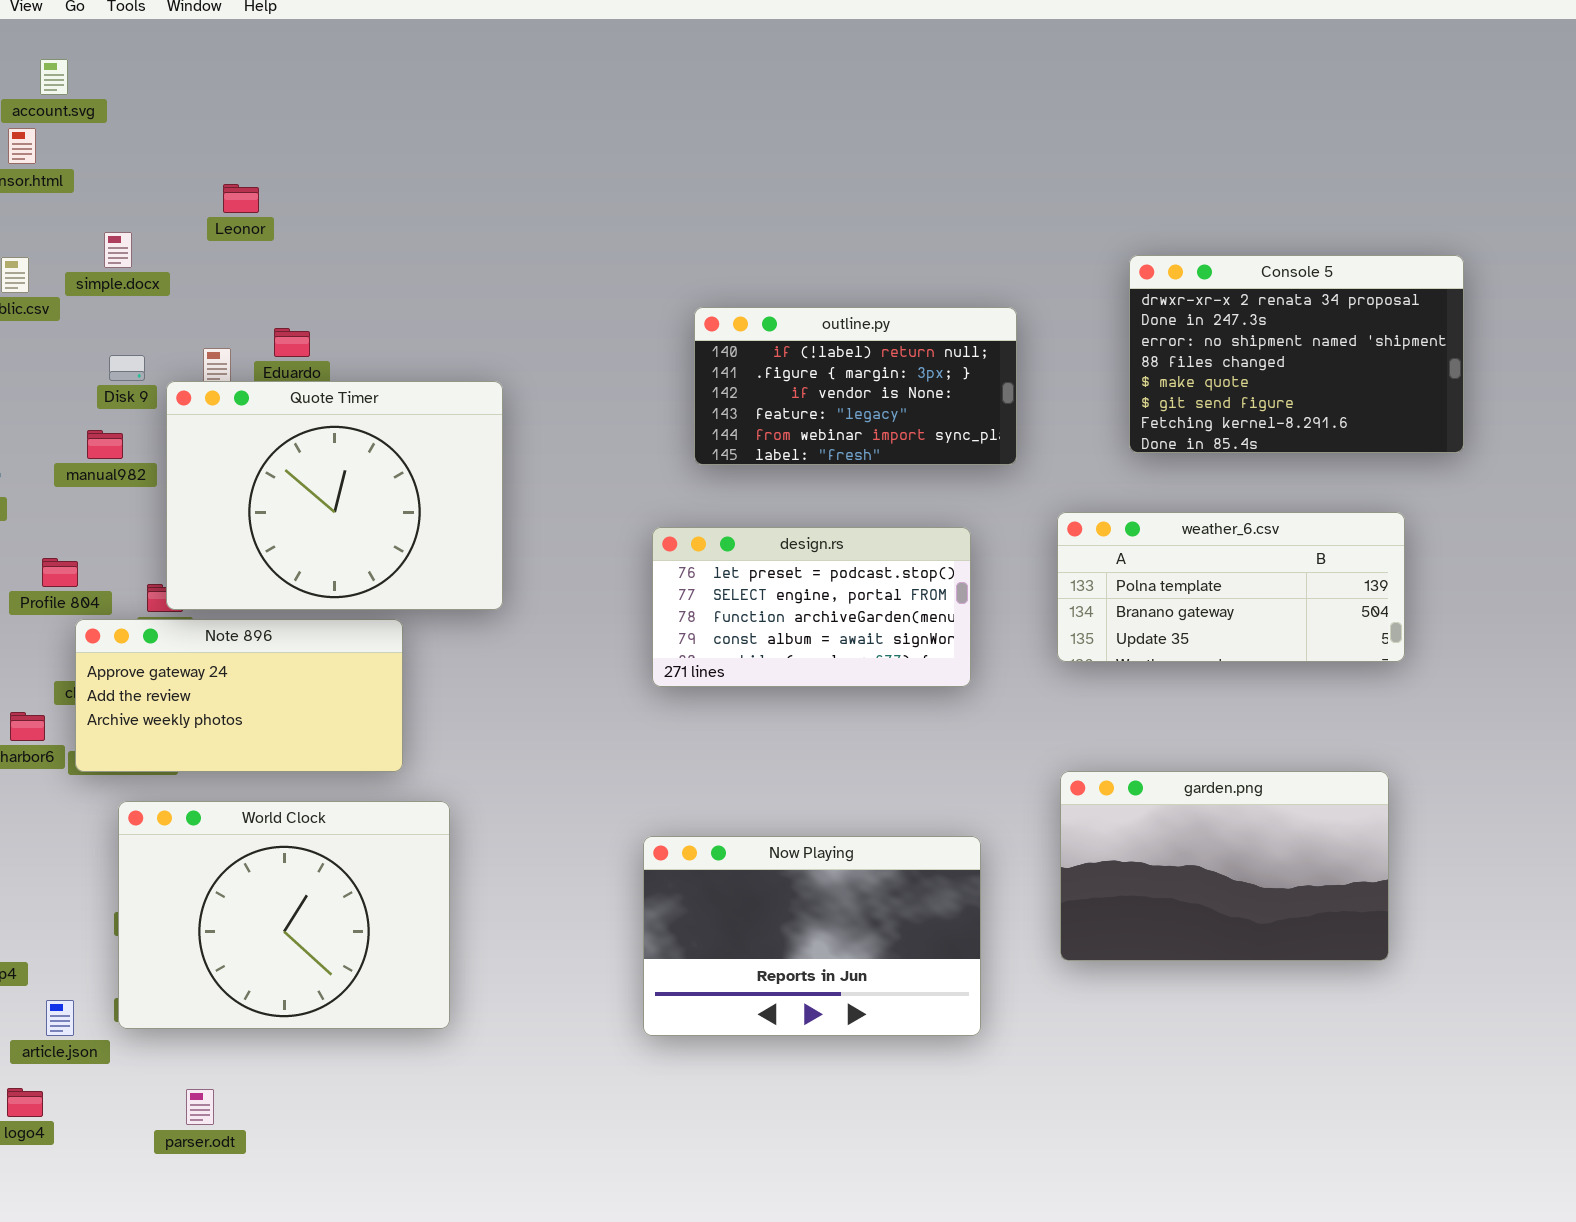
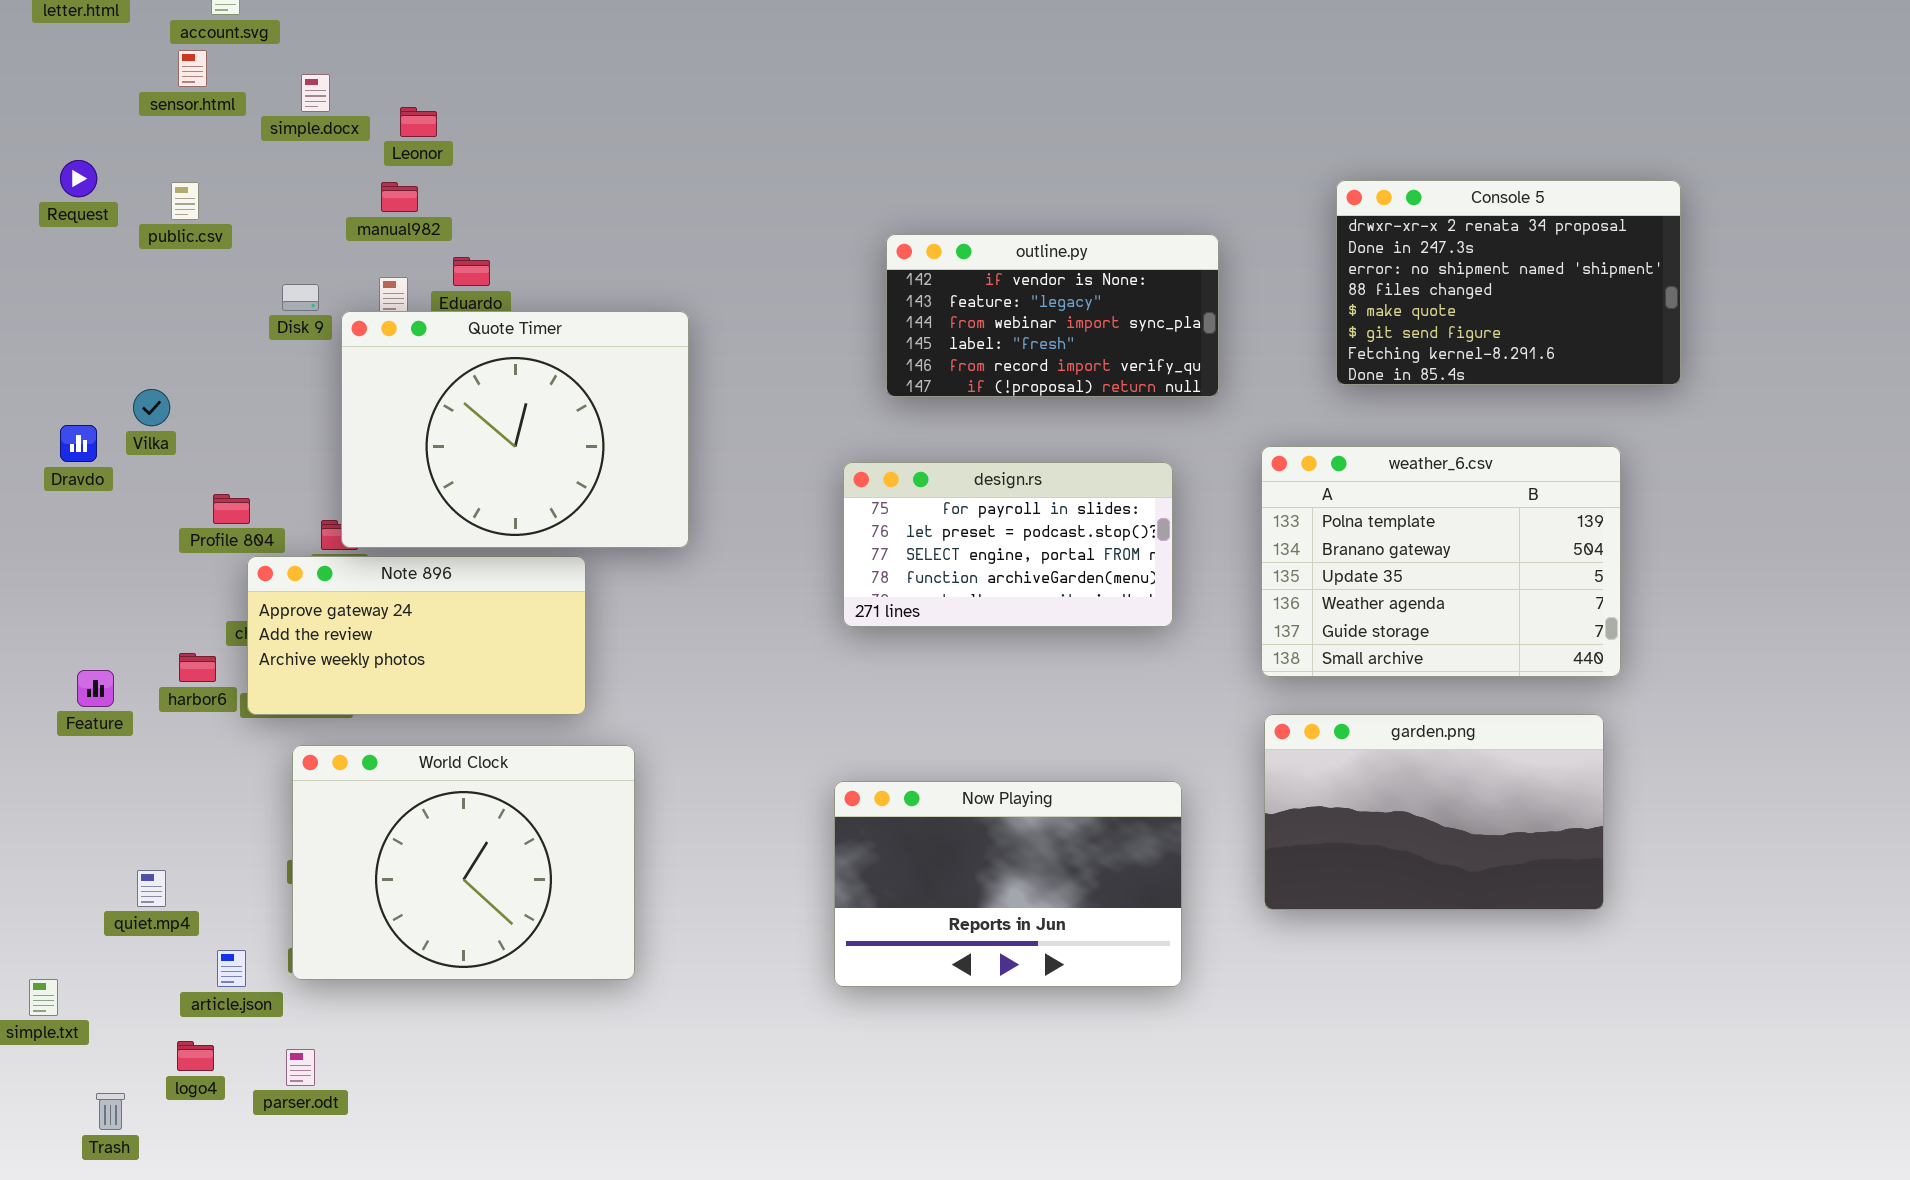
simple.docx: [104,232,132,268] -> [301,74,330,112], moved
outline.py: [694,307,1017,465] -> [886,234,1219,397], scrolled down 2 rows
manual982: [87,430,123,459] -> [381,182,418,212], moved
weather_6.csv: [1057,512,1405,662] -> [1261,446,1621,677], resized
design.rs: [652,527,971,687] -> [843,462,1173,627], scrolled up 1 row
parser.odt: [186,1089,214,1125] -> [286,1049,315,1086], moved

